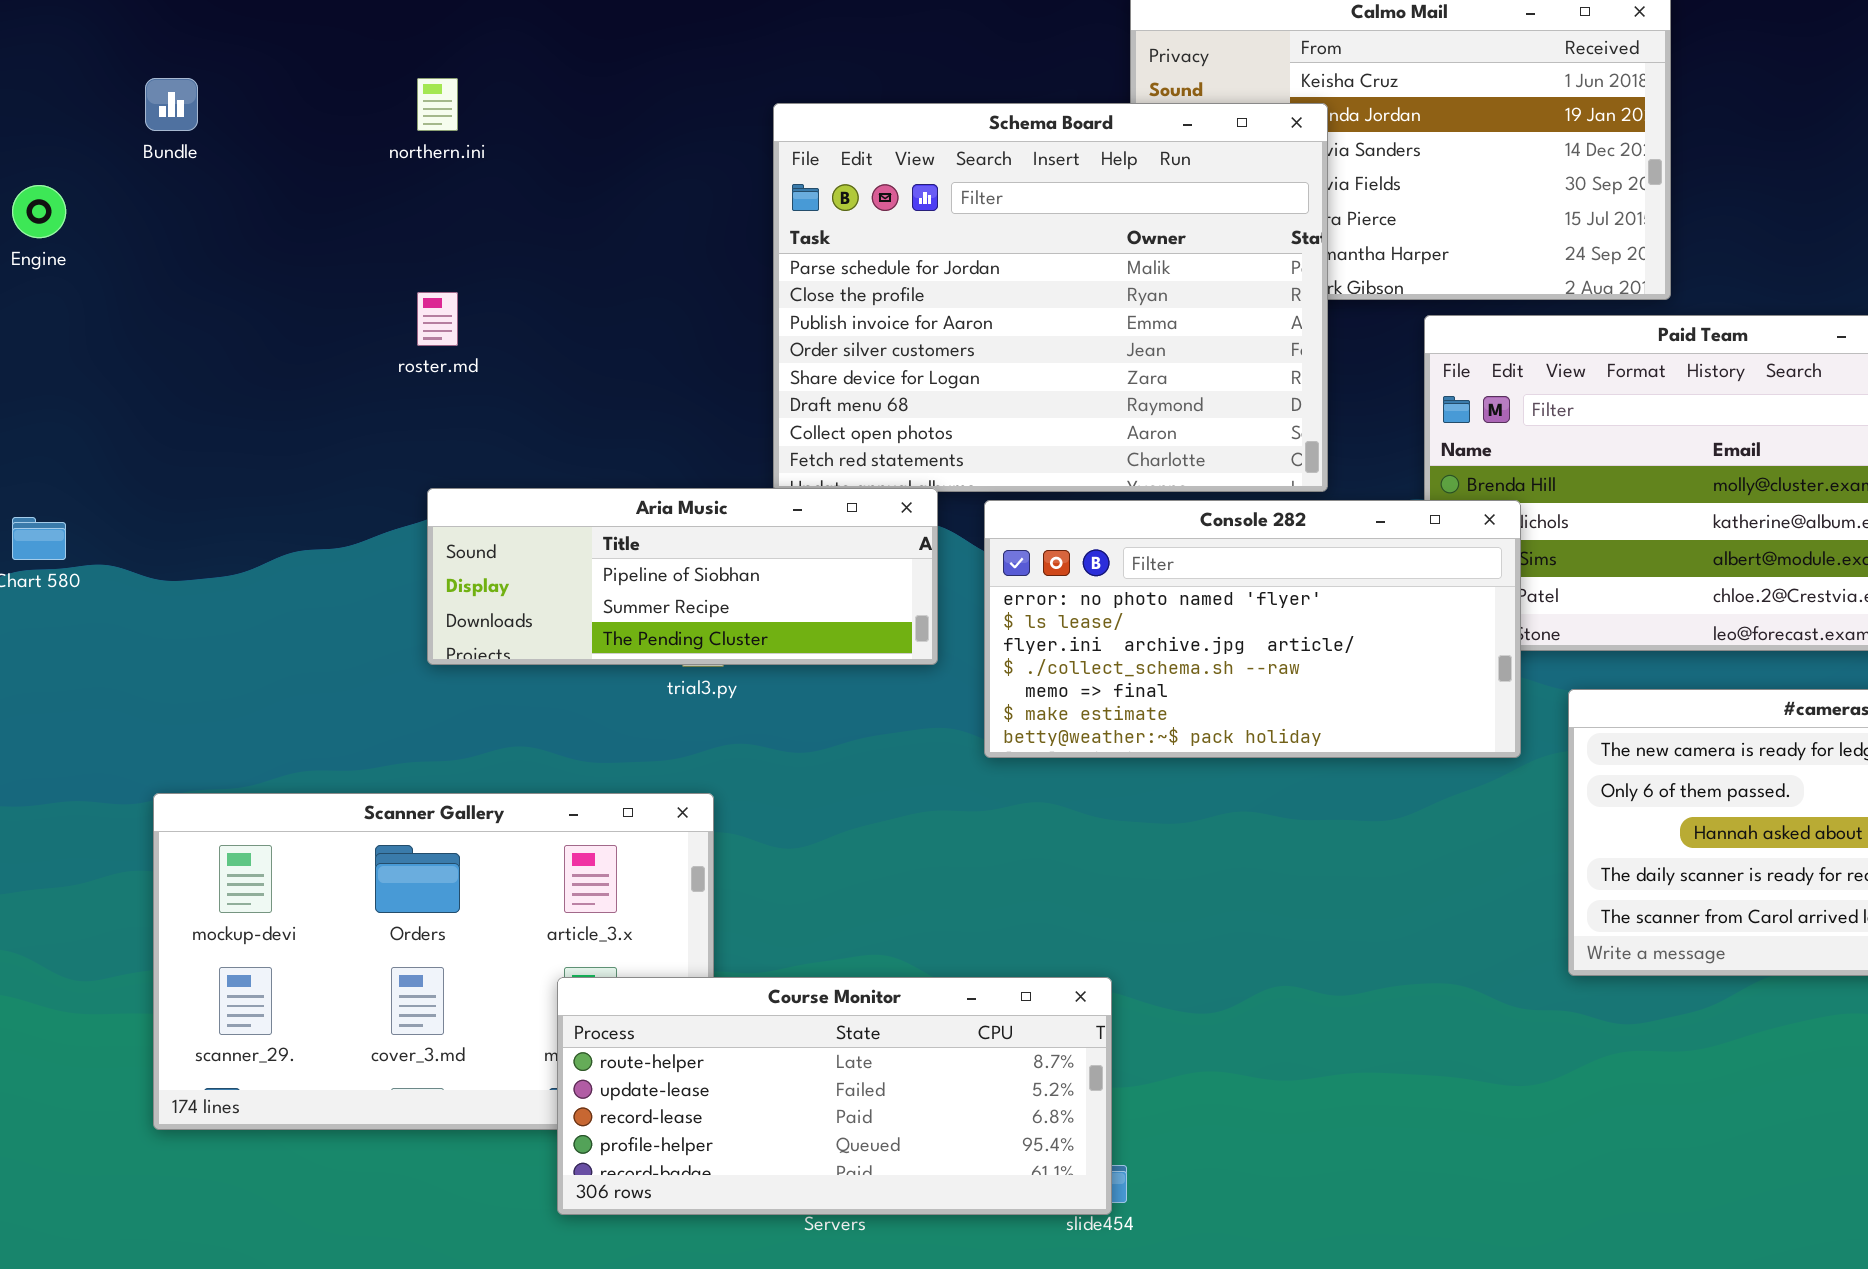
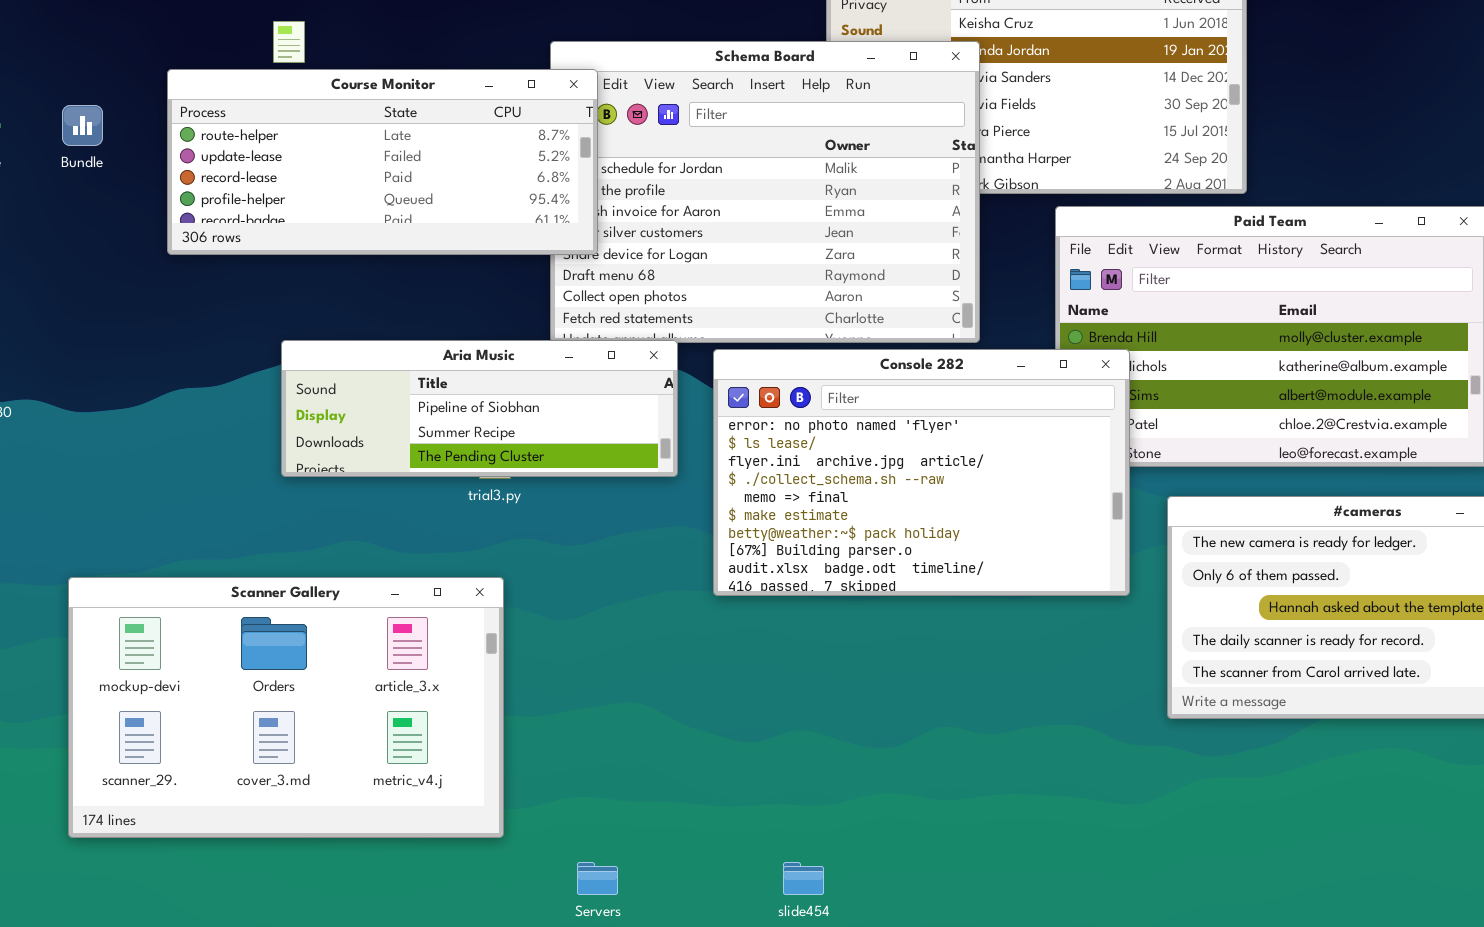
Bundle: [145,78,198,131] -> [62,105,103,146], moved
Console 282: [984,500,1521,758] -> [713,349,1130,596], resized
Course Monitor: [557,977,1112,1215] -> [167,69,598,255], moved

